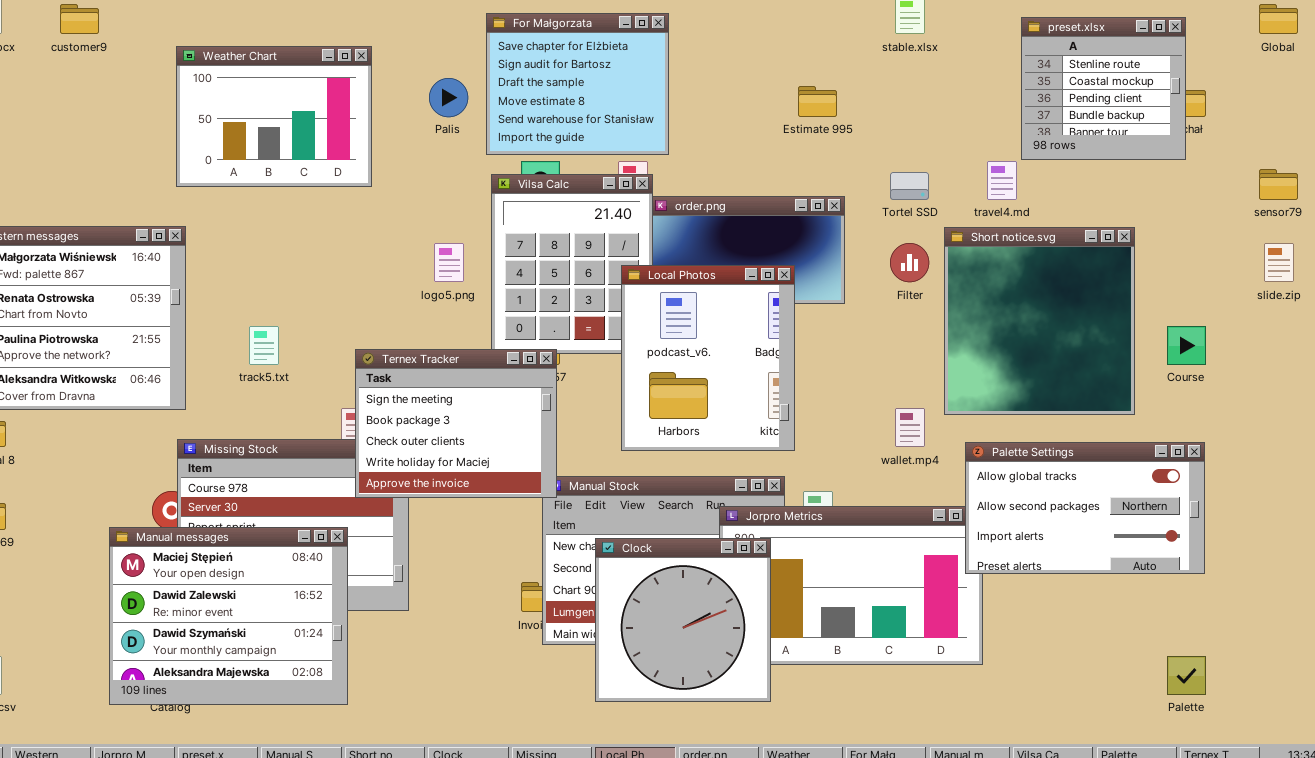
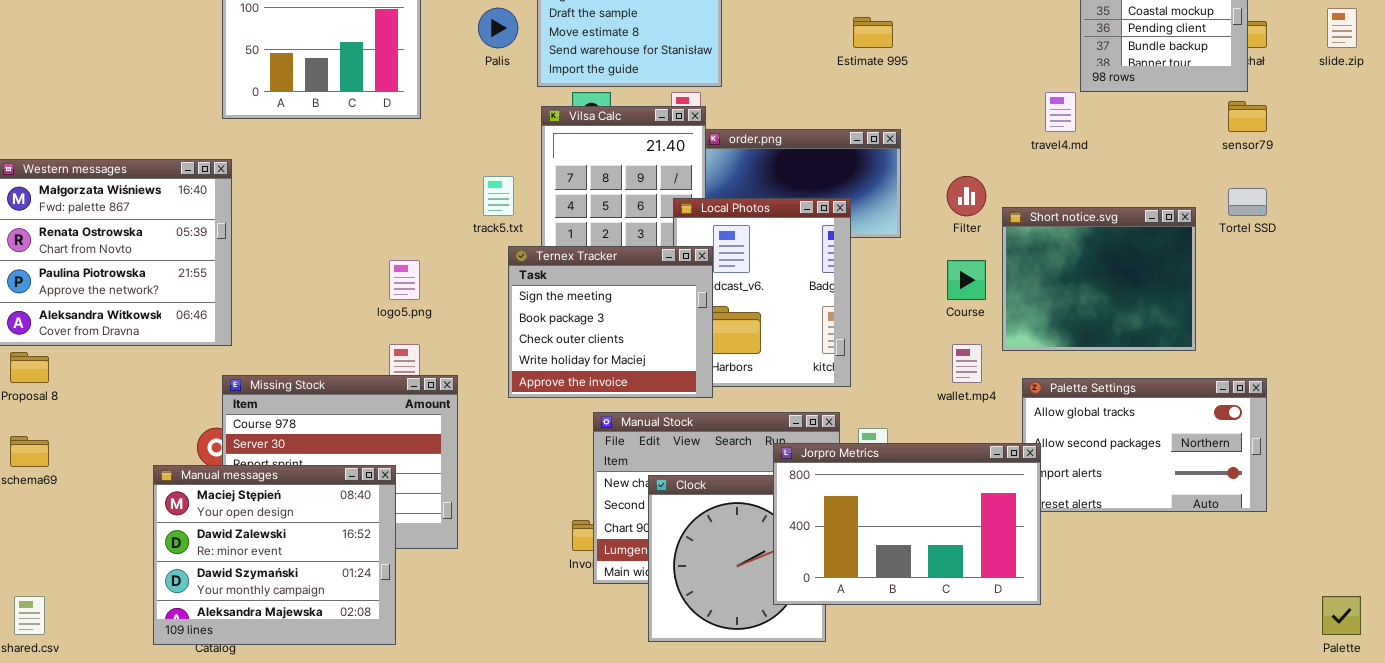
sensor79: [1259,169,1298,200] -> [1228,101,1267,132], moved
Tortel SSD: [890,172,929,200] -> [1228,188,1267,216], moved
Short notice.svg: [944,227,1135,415] -> [1002,207,1196,351], resized
logo5.png: [434,243,464,282] -> [389,260,420,300], moved
slide.zip: [1264,243,1294,282] -> [1327,8,1357,48], moved
track5.txt: [249,326,279,365] -> [483,176,514,216], moved
Course: [1167,326,1206,365] -> [947,260,986,300], moved
Ternex Tracker: [355,349,557,498] -> [508,246,713,398], moved
Jorpro Metrics: [719,506,983,665] -> [773,443,1041,605], raised
Palette: [1167,656,1206,695] -> [1322,596,1361,635], moved

